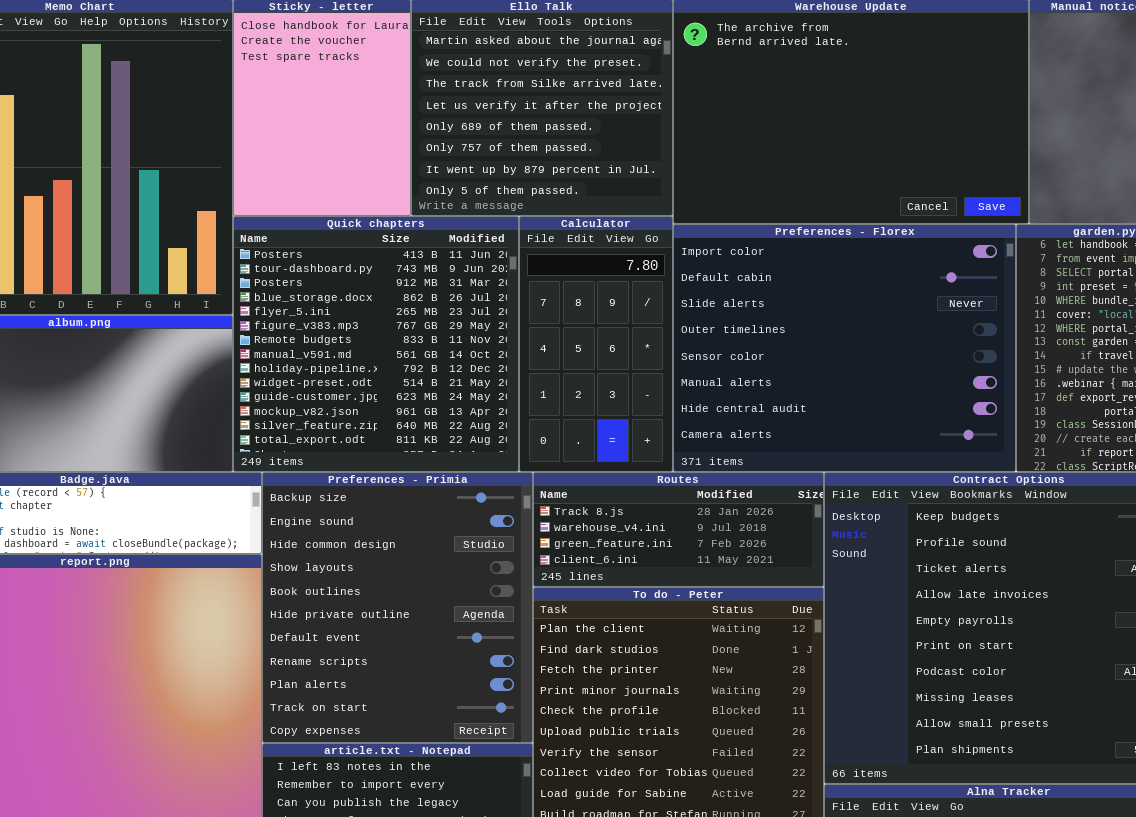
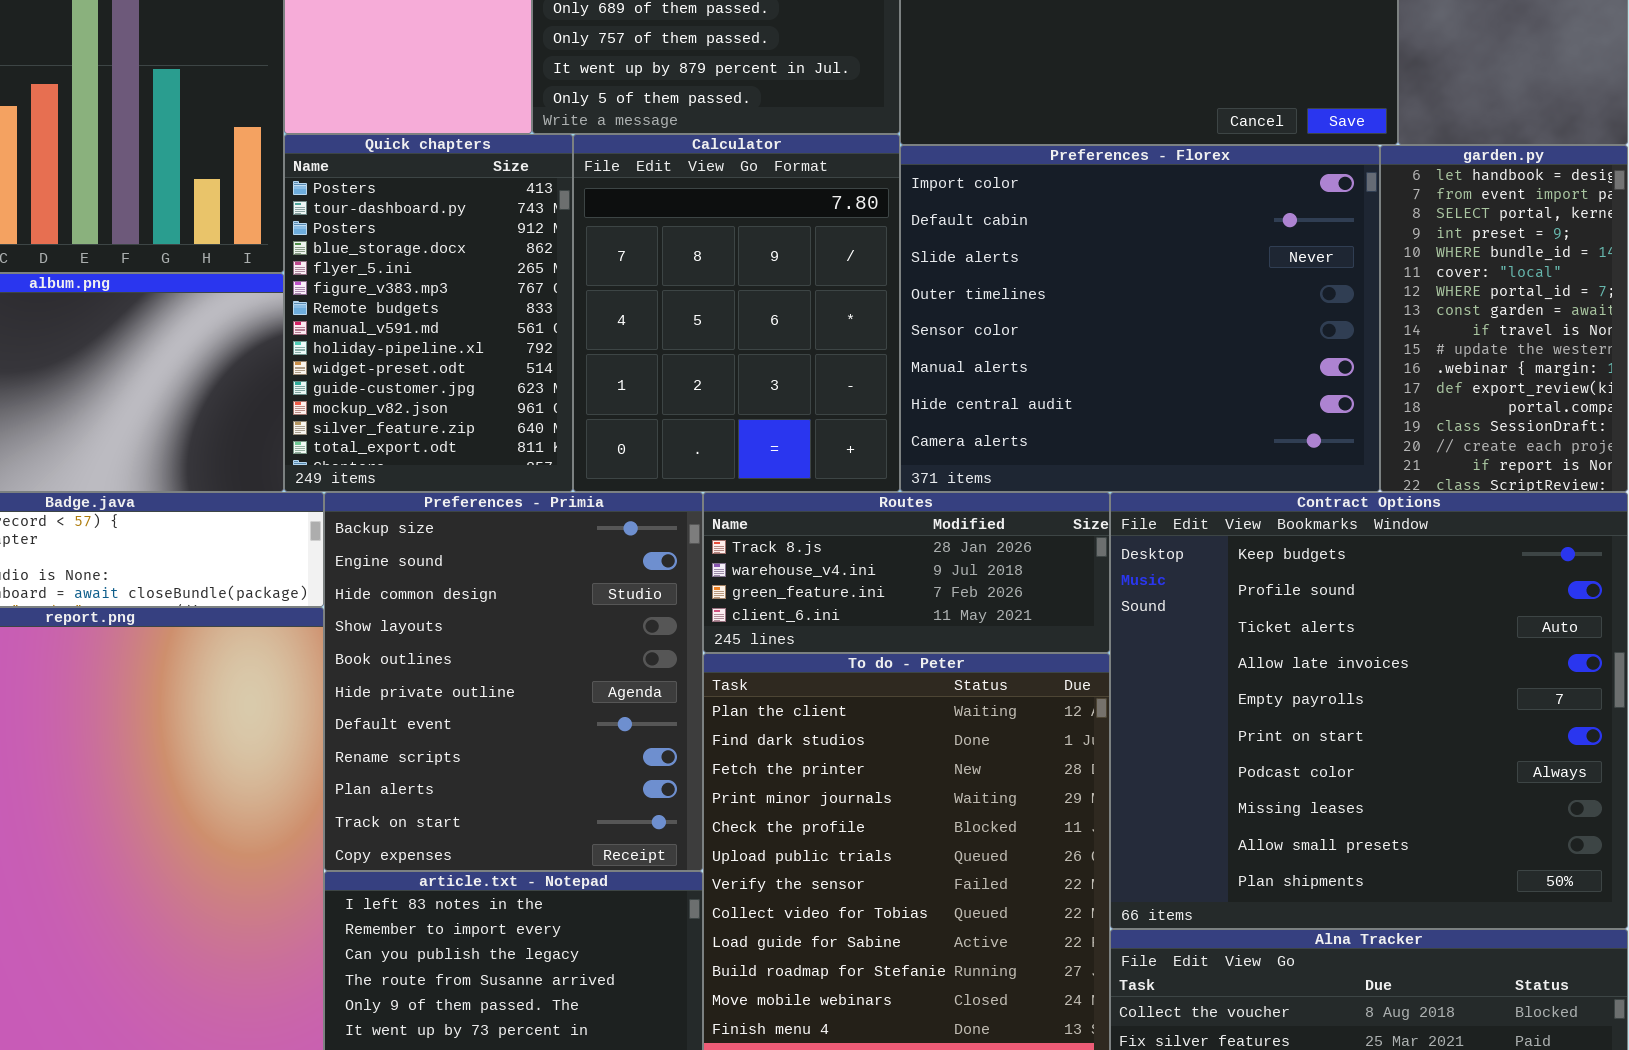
Quick chapters: [233,216,519,472] -> [284,134,573,492], resized
Calculator: [519,216,673,472] -> [573,134,900,492], resized

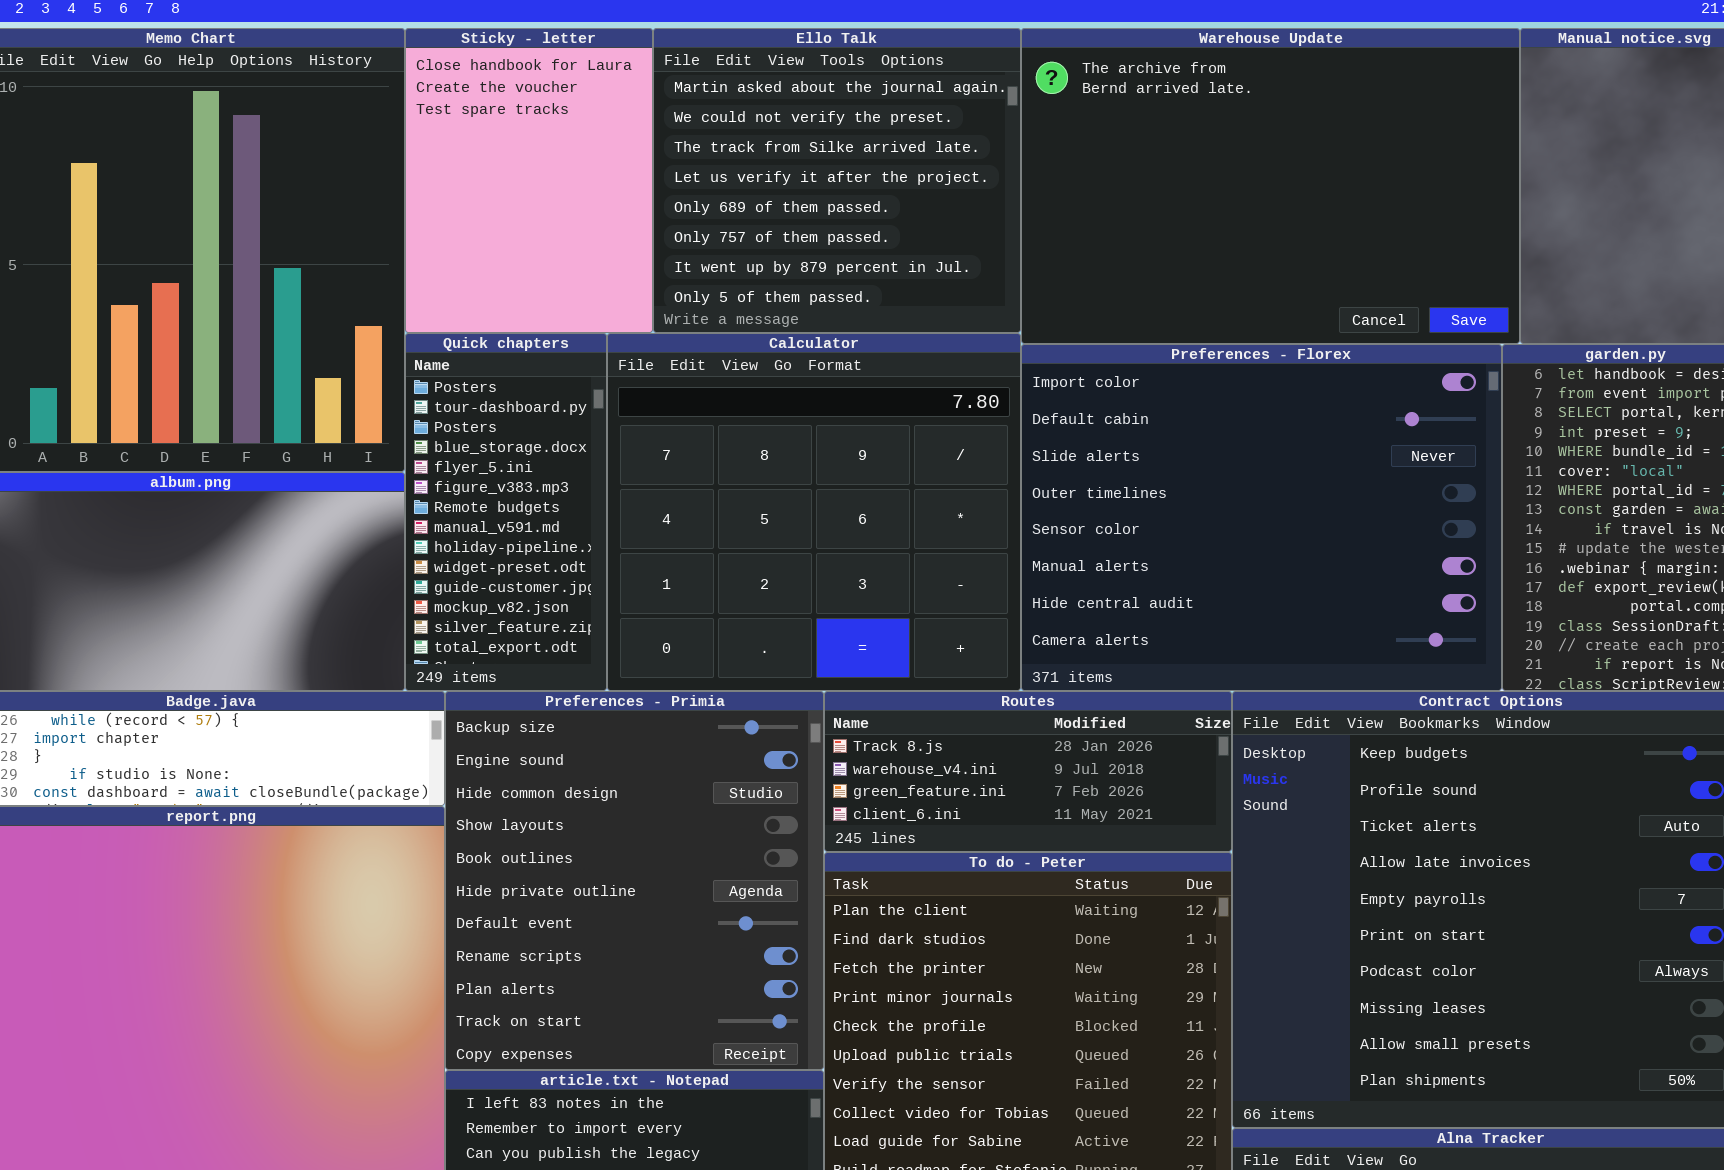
Quick chapters: [284,134,573,492] -> [405,333,607,691], resized
Calculator: [573,134,900,492] -> [607,333,1021,691], resized

